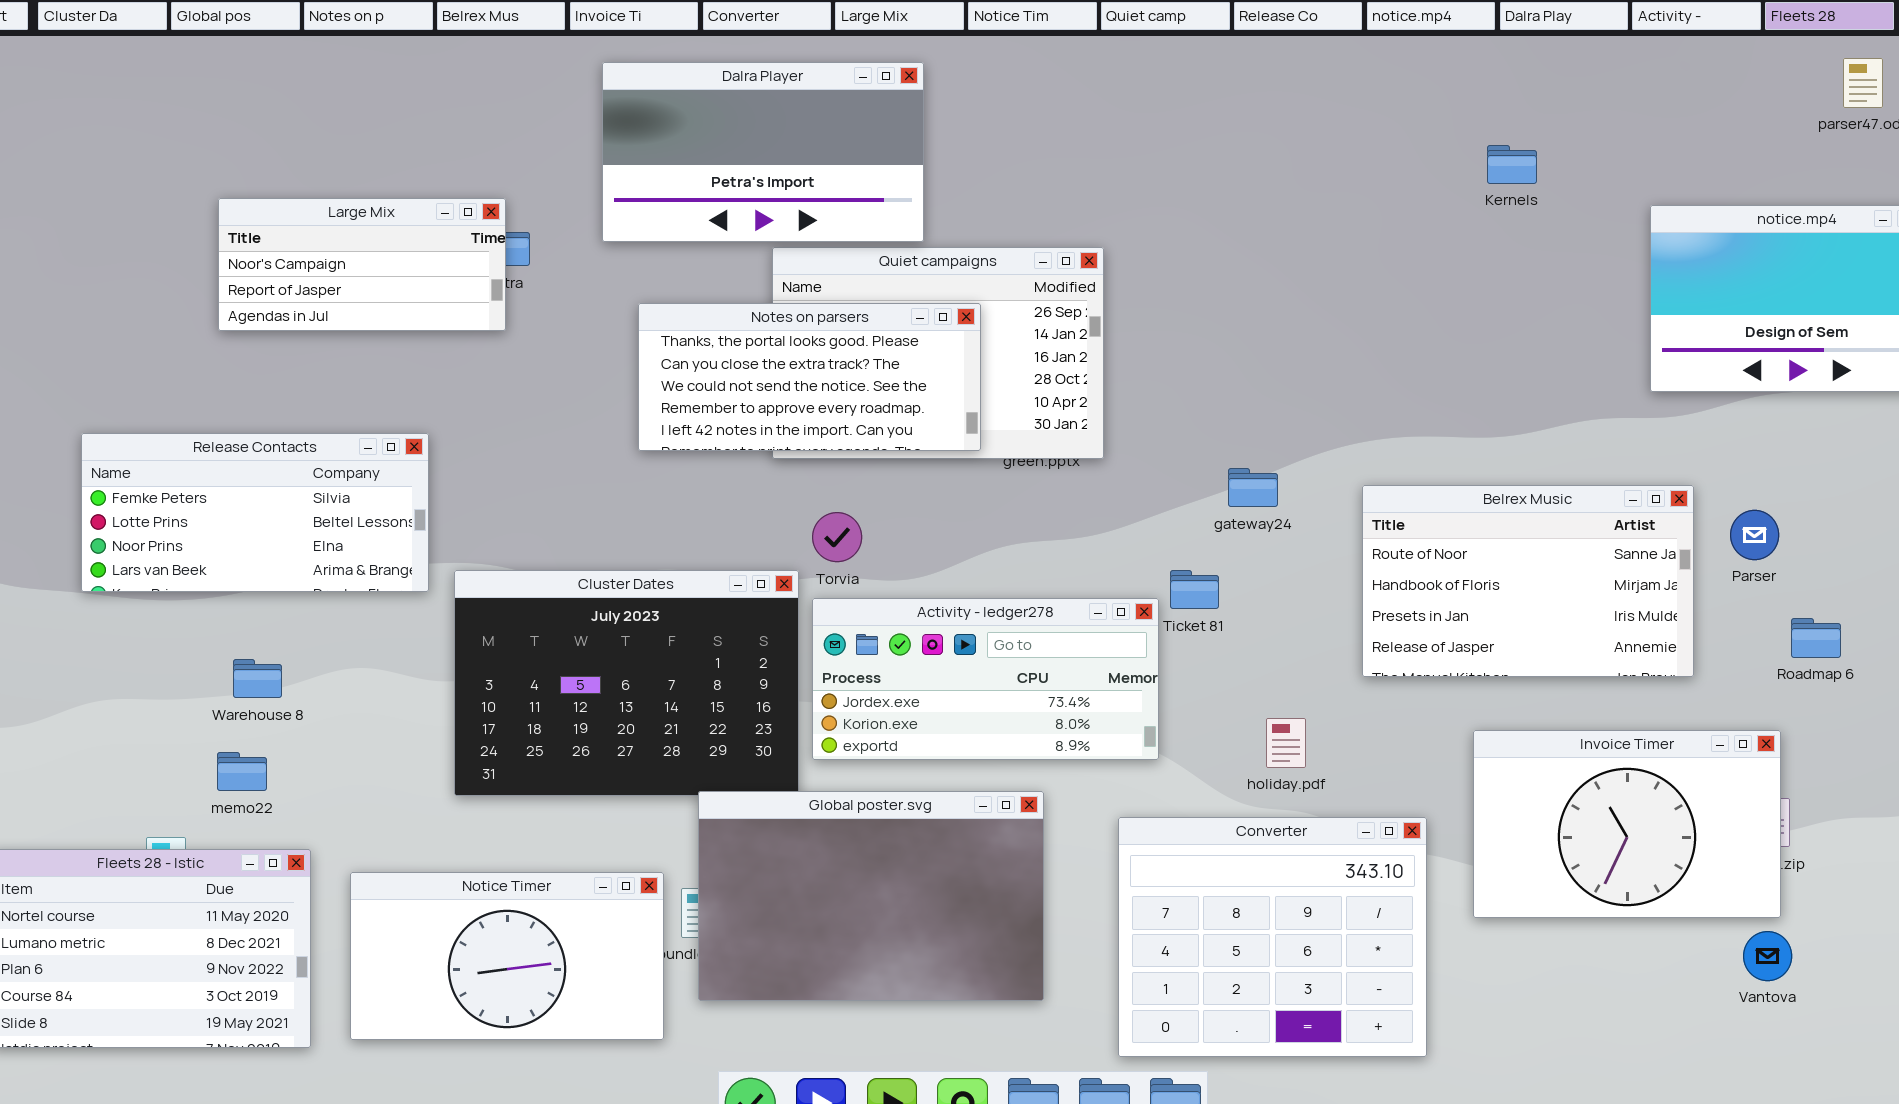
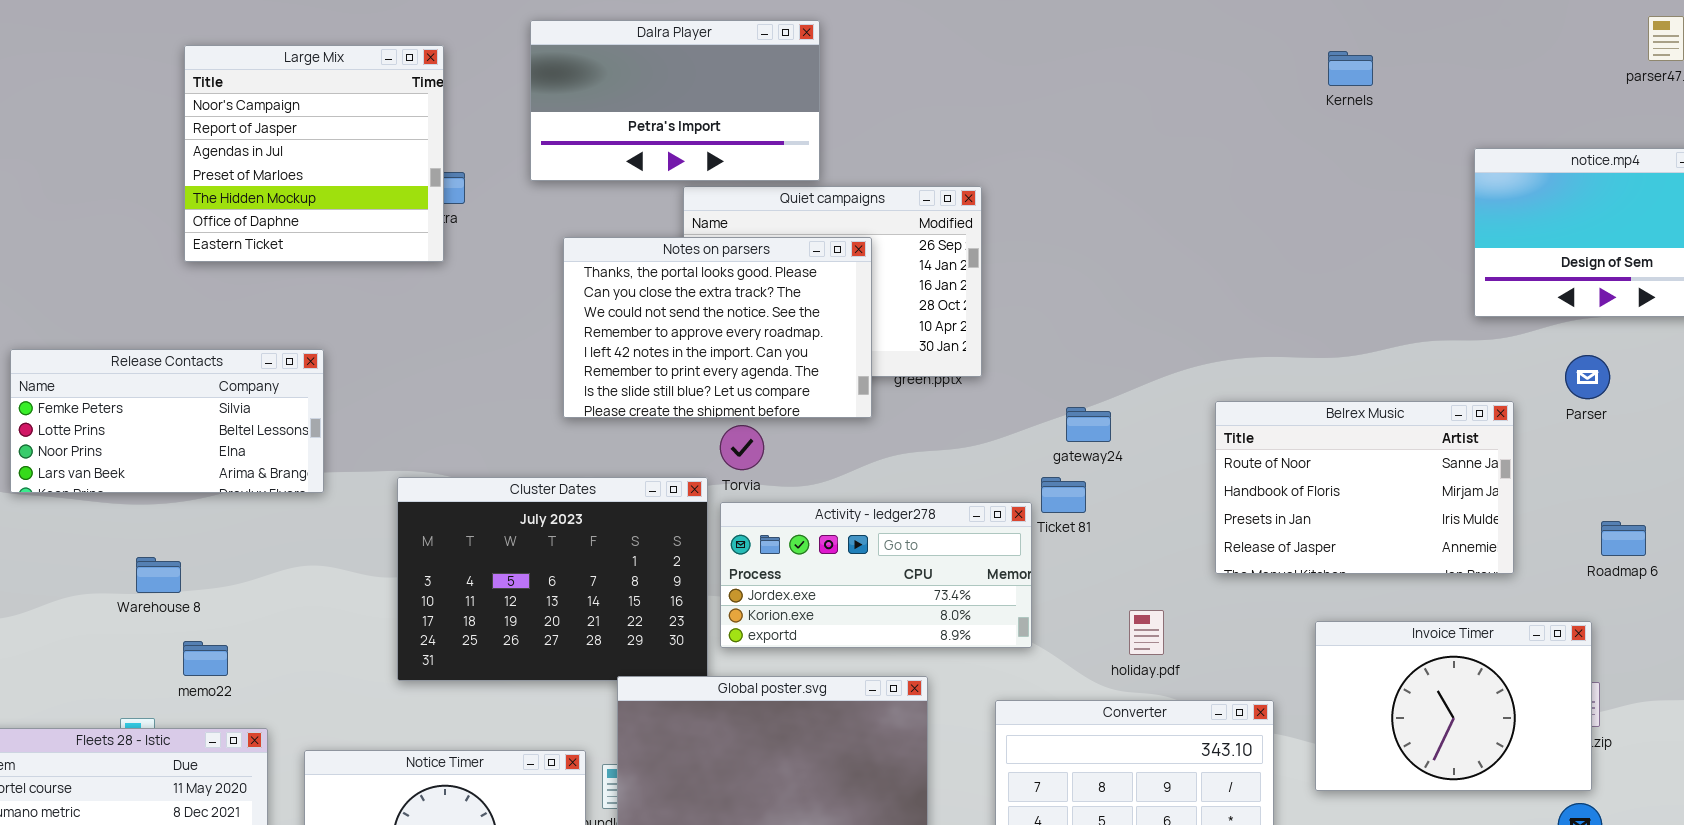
Kernels: [1487,145,1537,184] -> [1328,51,1373,86], moved
Large Mix: [218,198,506,331] -> [184,45,444,262], resized
Notes on parsers: [638,303,981,451] -> [563,237,872,418], resized
Release Contacts: [81,433,429,592] -> [10,349,324,493], moved
gateway24: [1228,468,1278,507] -> [1066,407,1111,442], moved
Parser: [1730,510,1779,560] -> [1565,355,1610,399], moved
Warehouse 8: [233,659,282,698] -> [136,557,181,593], moved

